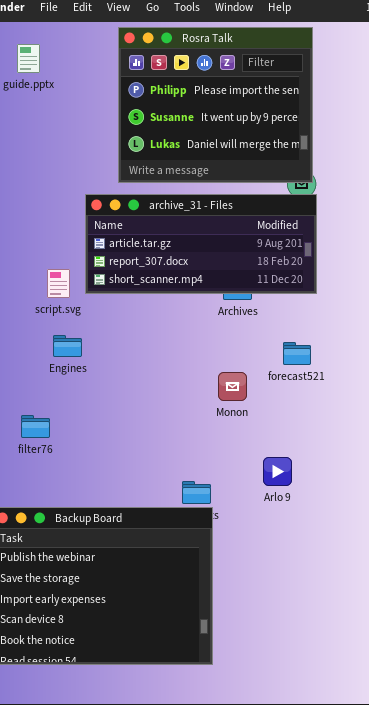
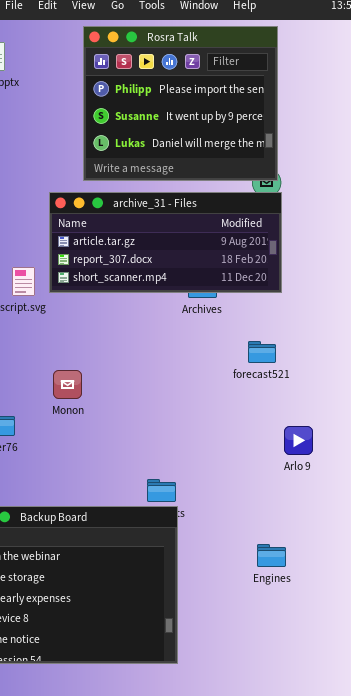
Engines: [53,335,82,357] -> [257,544,286,567], moved
Monon: [218,372,247,401] -> [53,370,82,399], moved
Arlo 9: [263,457,292,486] -> [284,426,313,455], moved

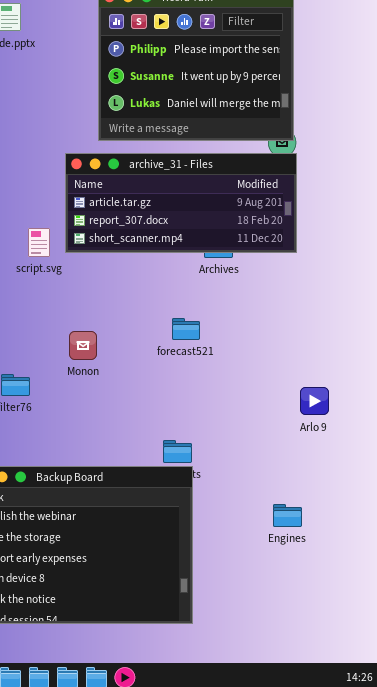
forecast521: [248,341,276,363] -> [172,318,200,340], moved

